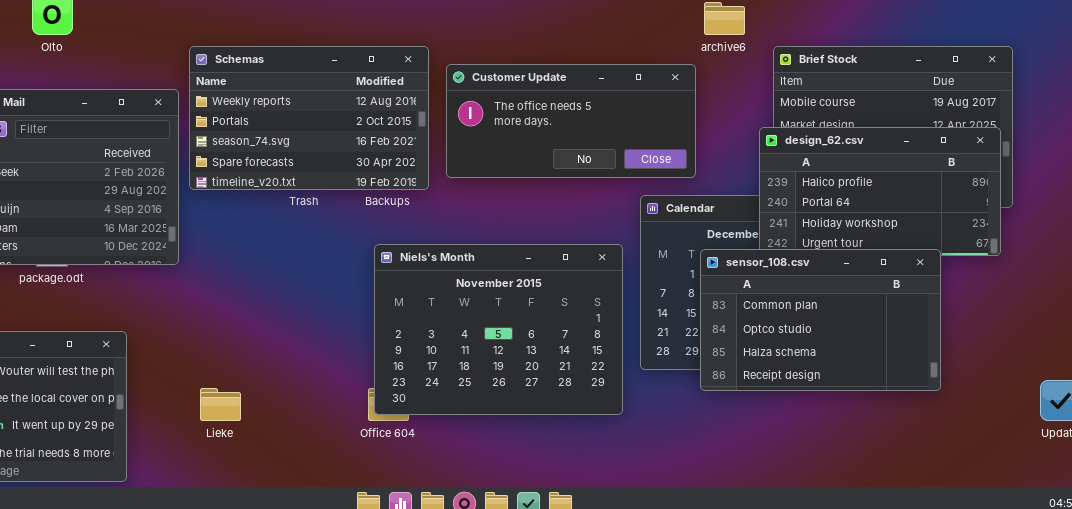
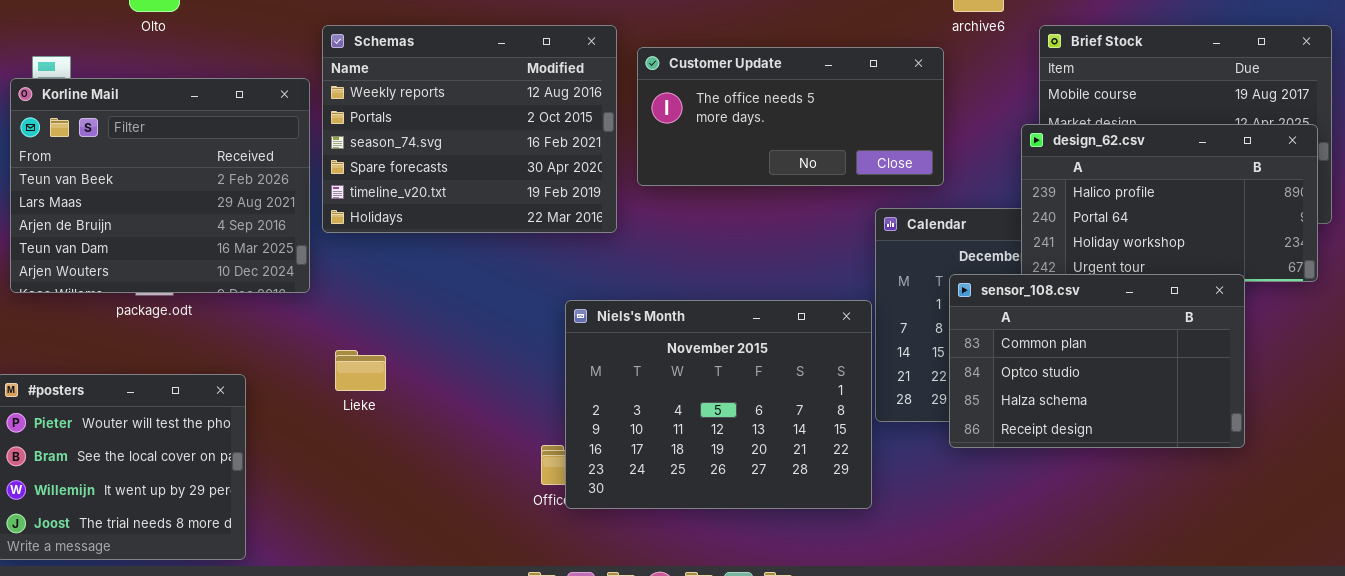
Schemas: [189,46,429,190] -> [322,25,617,233], resized
Niels's Month: [374,244,623,415] -> [565,300,872,509], moved
Lieke: [200,388,241,421] -> [335,350,386,391], moved

